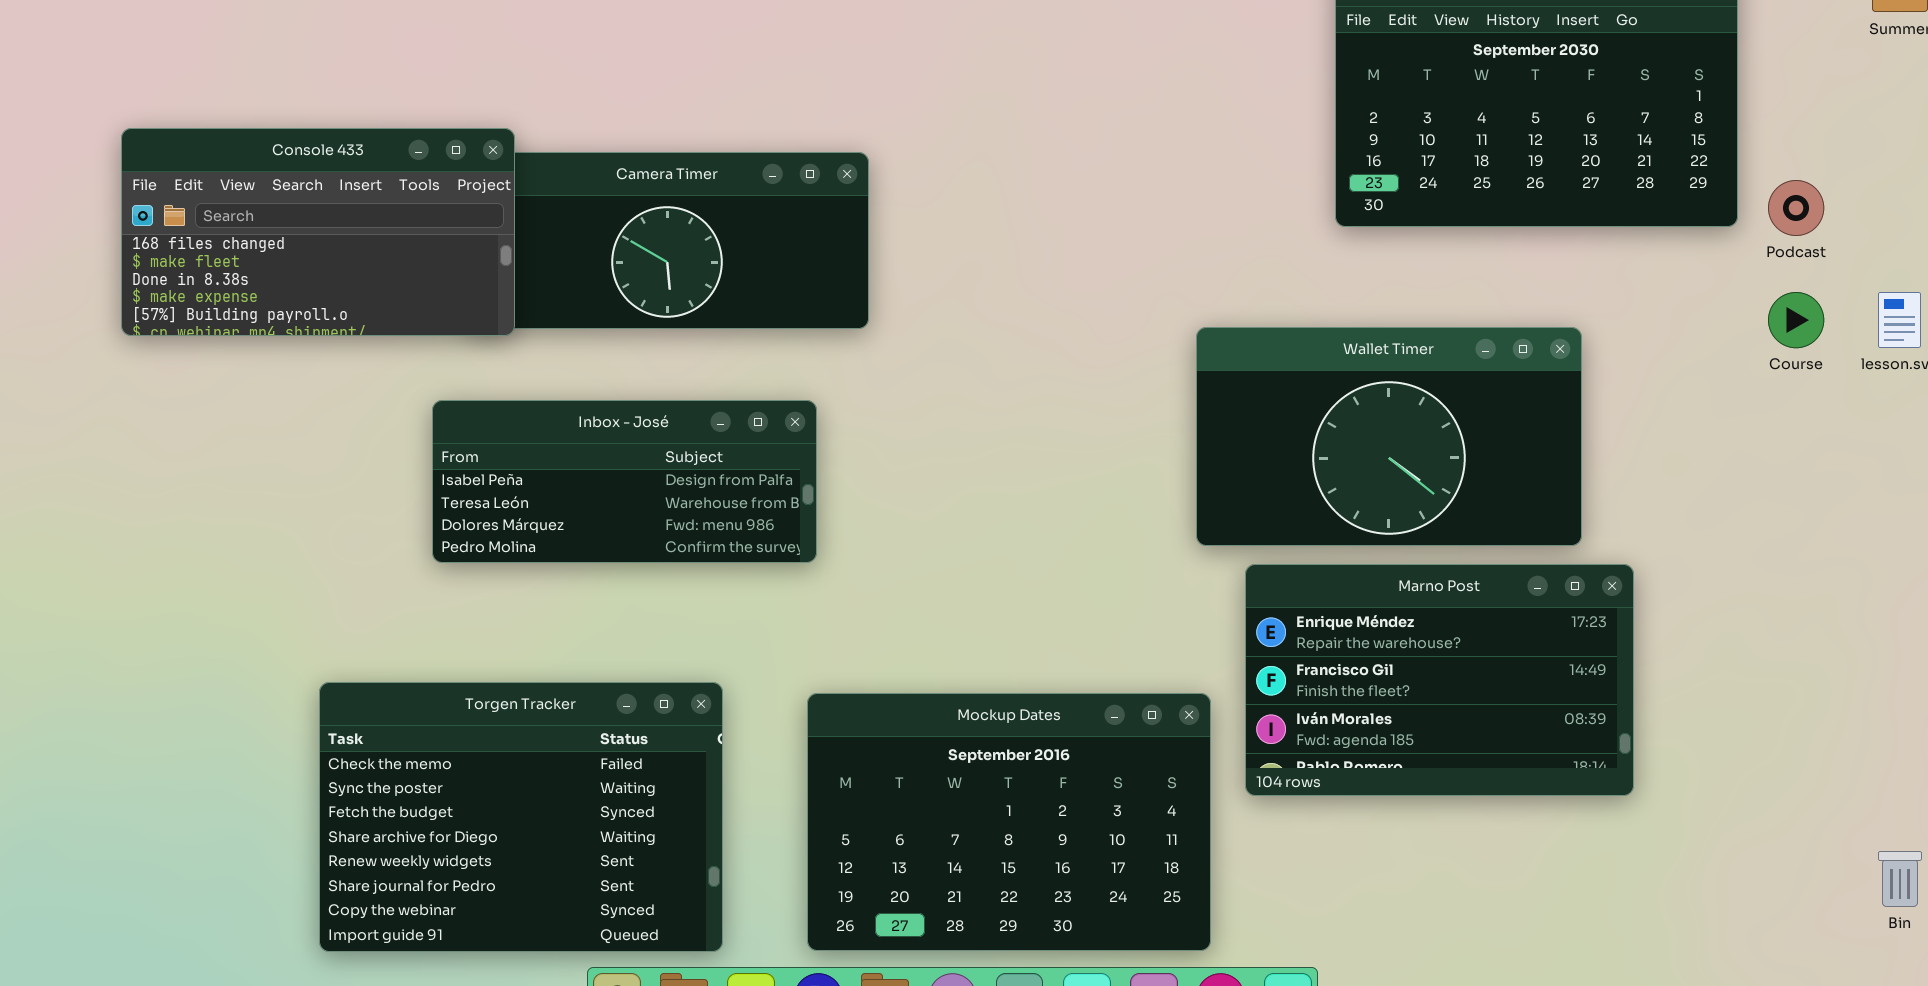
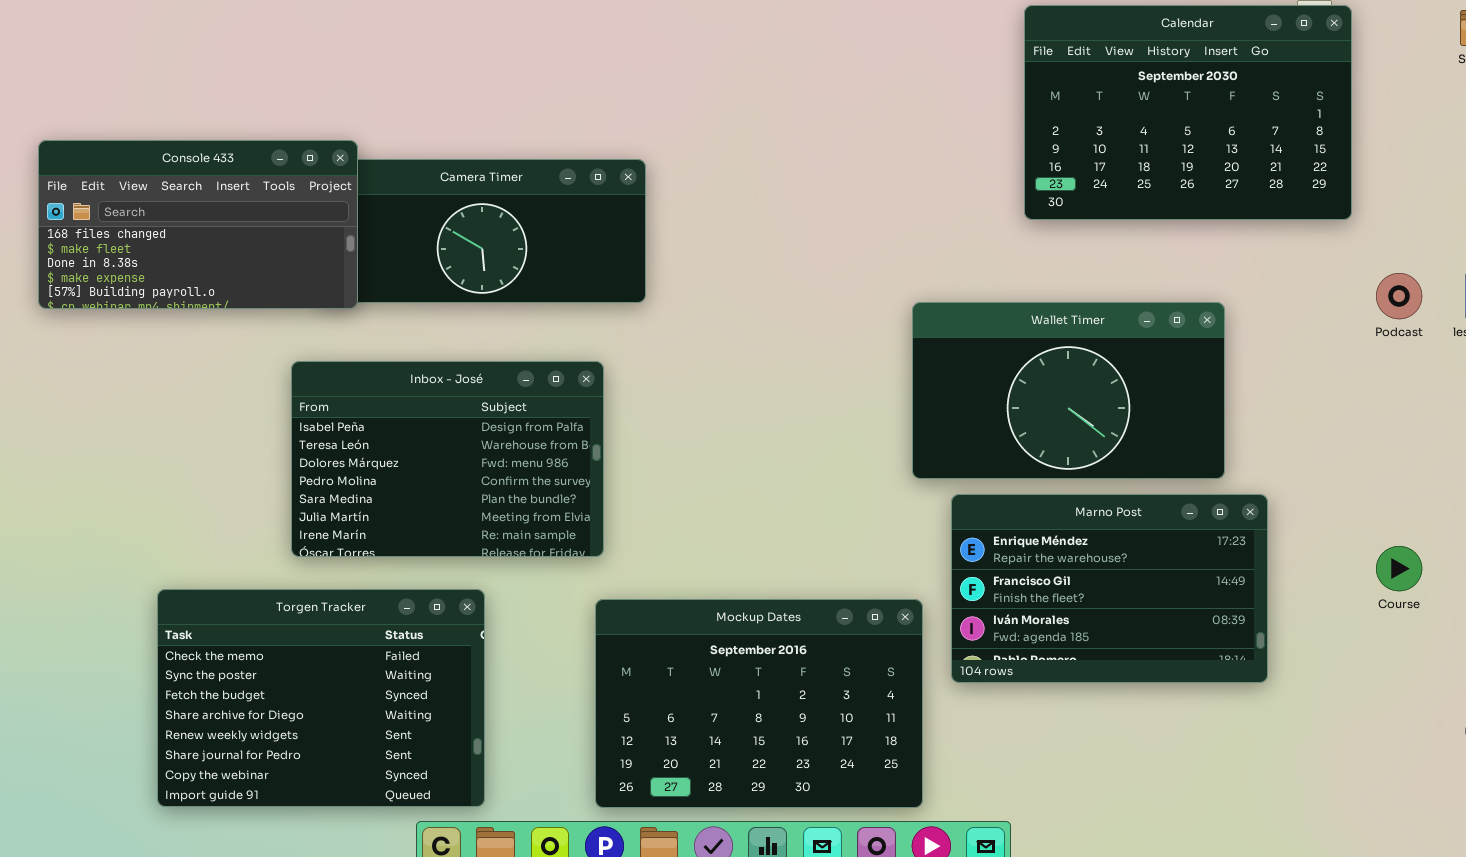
Podcast: [1768,180,1824,236] -> [1376,273,1422,319], moved
Course: [1768,292,1824,348] -> [1376,546,1422,591], moved
Inbox - José: [432,400,817,563] -> [291,361,604,557], resized
Torgen Tracker: [319,682,723,952] -> [157,589,485,807], moved

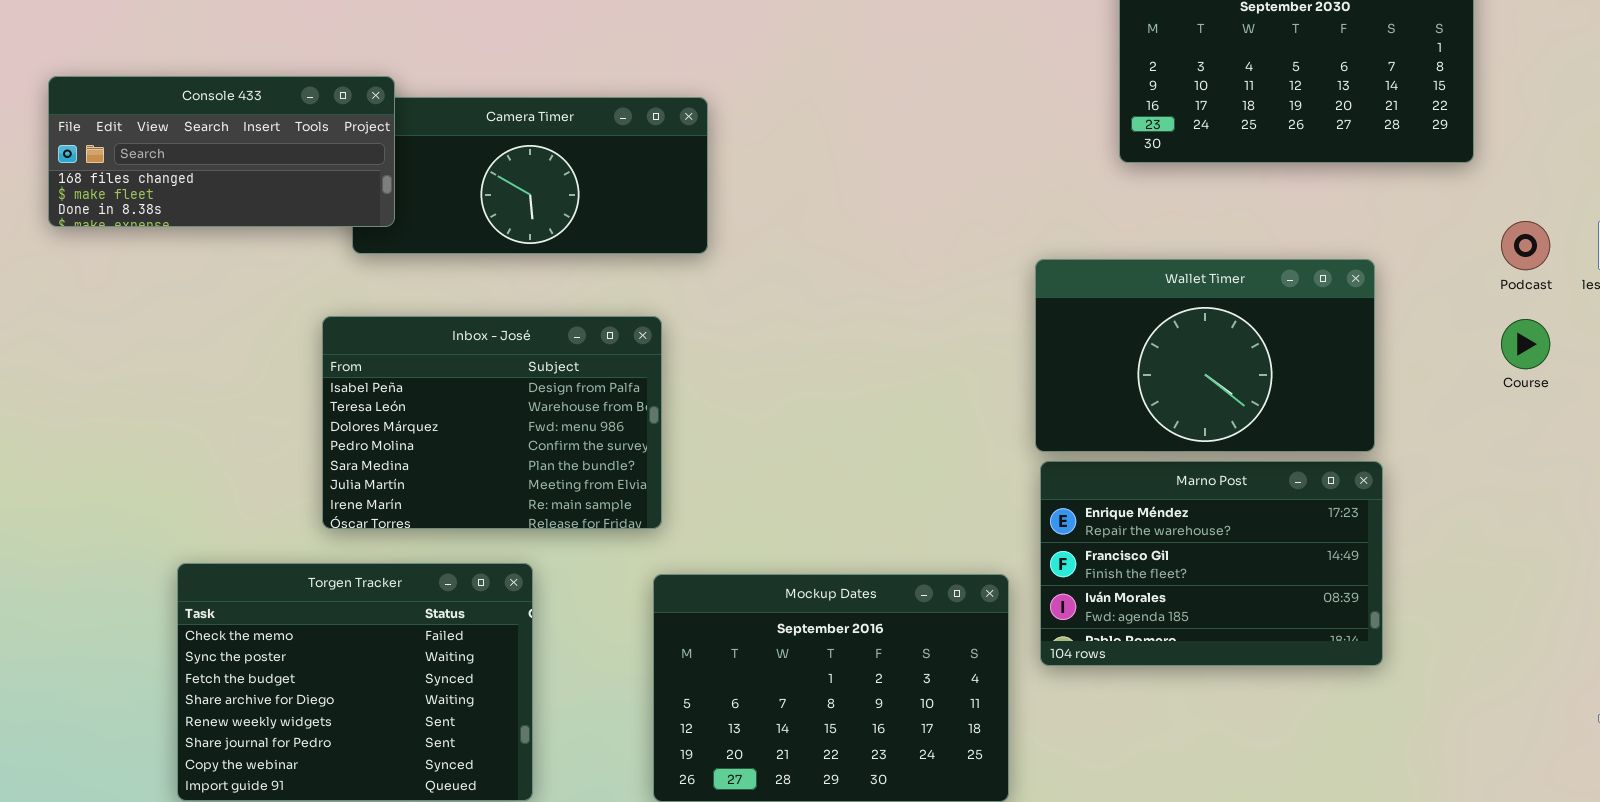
Console 433: [38,140,358,309] -> [48,76,395,227], resized
Wallet Timer: [912,302,1225,479] -> [1035,259,1375,452], moved
Course: [1376,546,1422,591] -> [1501,319,1550,369], moved

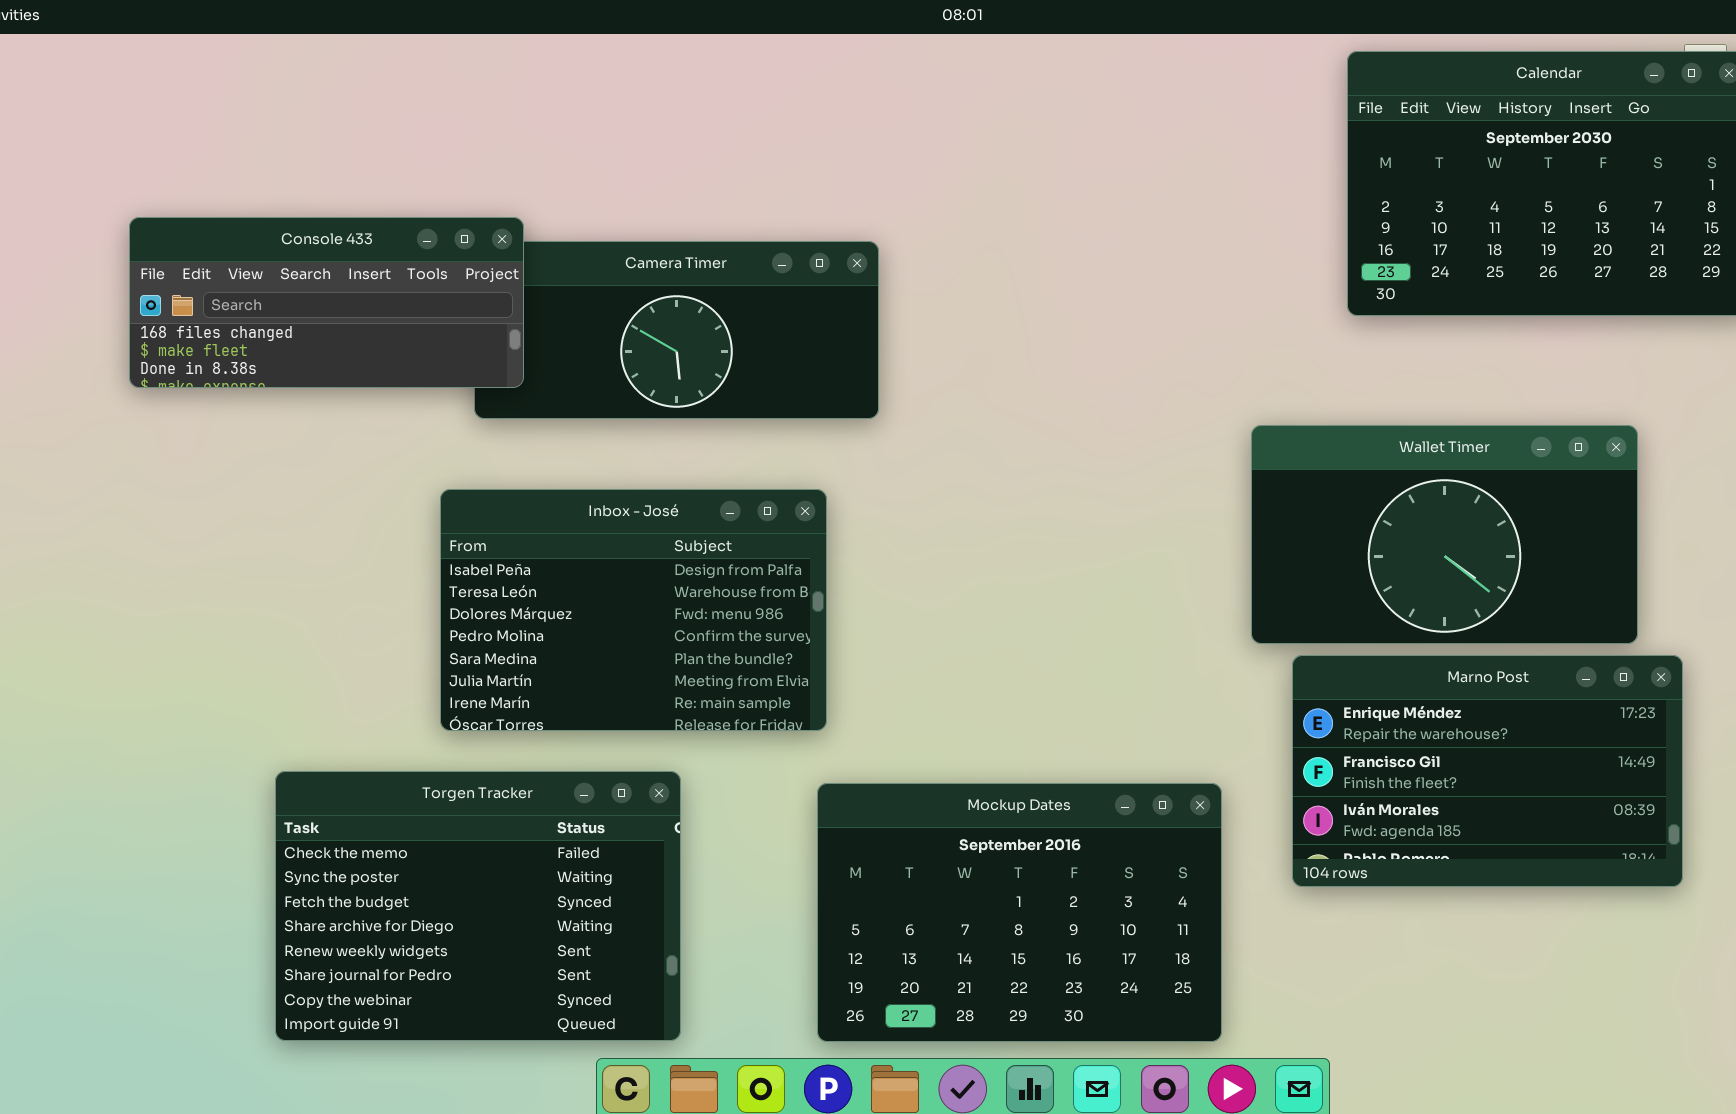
Marno Post: [1040,461,1383,666] -> [1292,655,1683,887], moved

